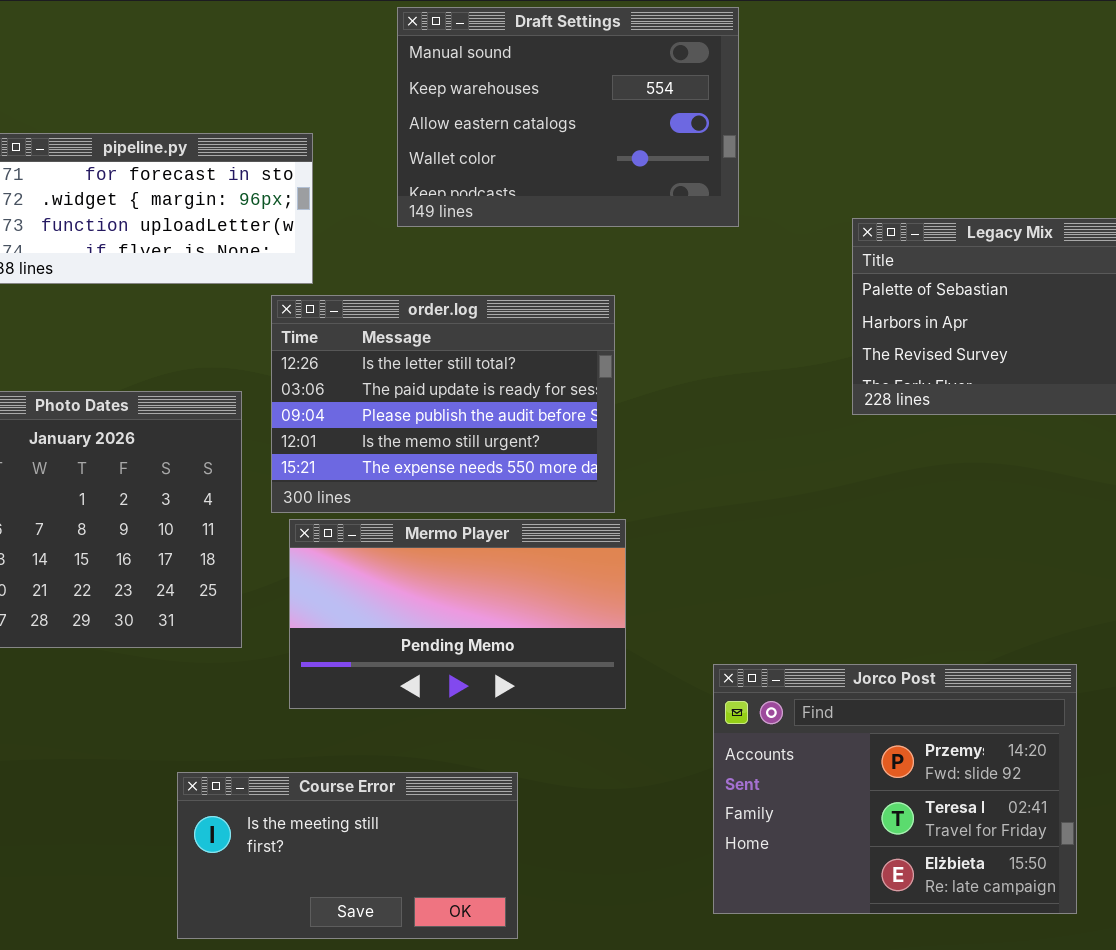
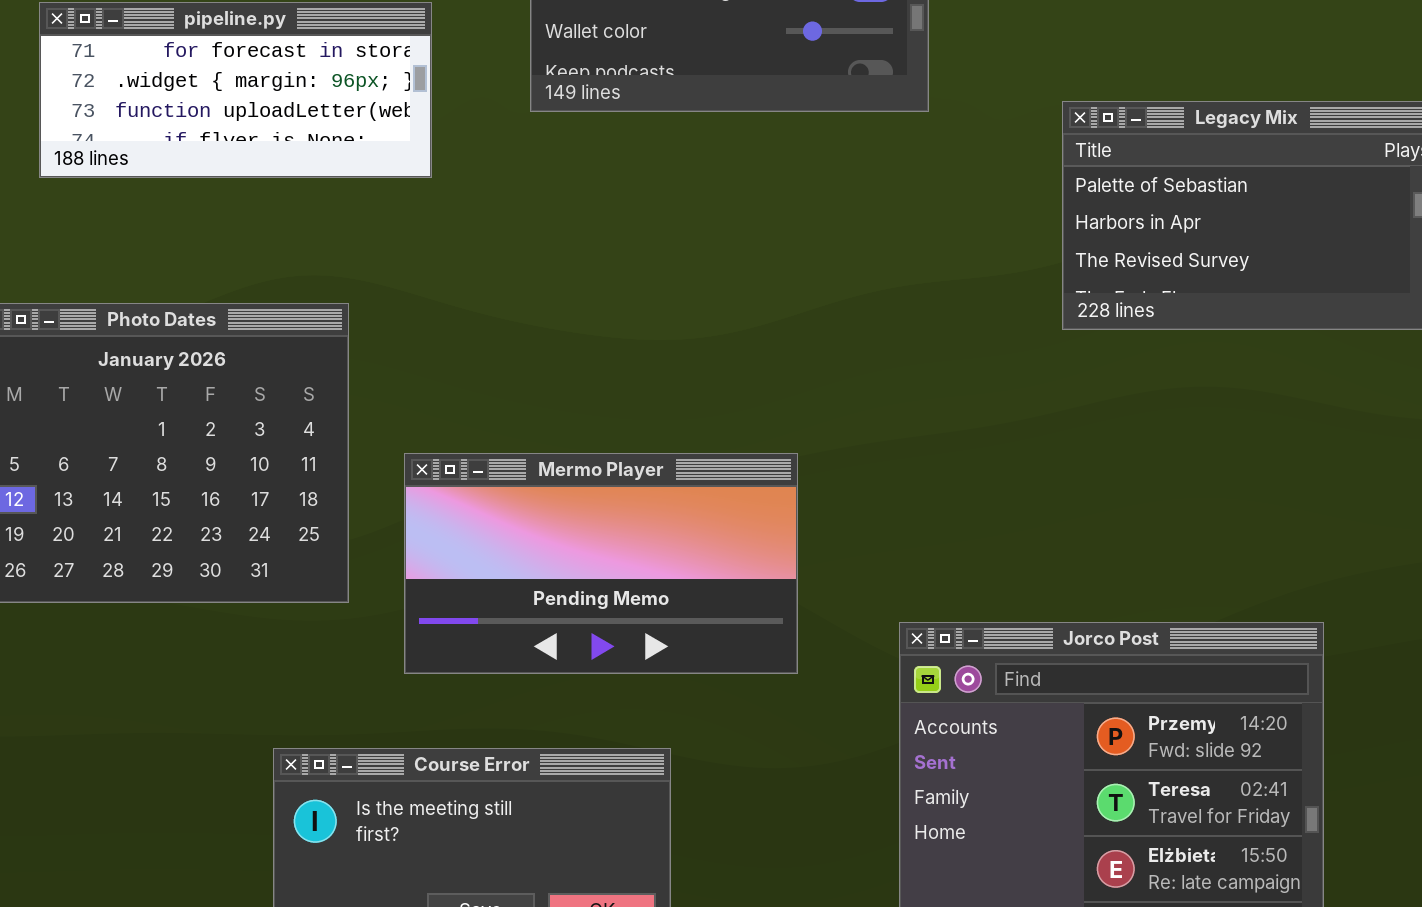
order.log: [271,295,615,513] -> none, closed

